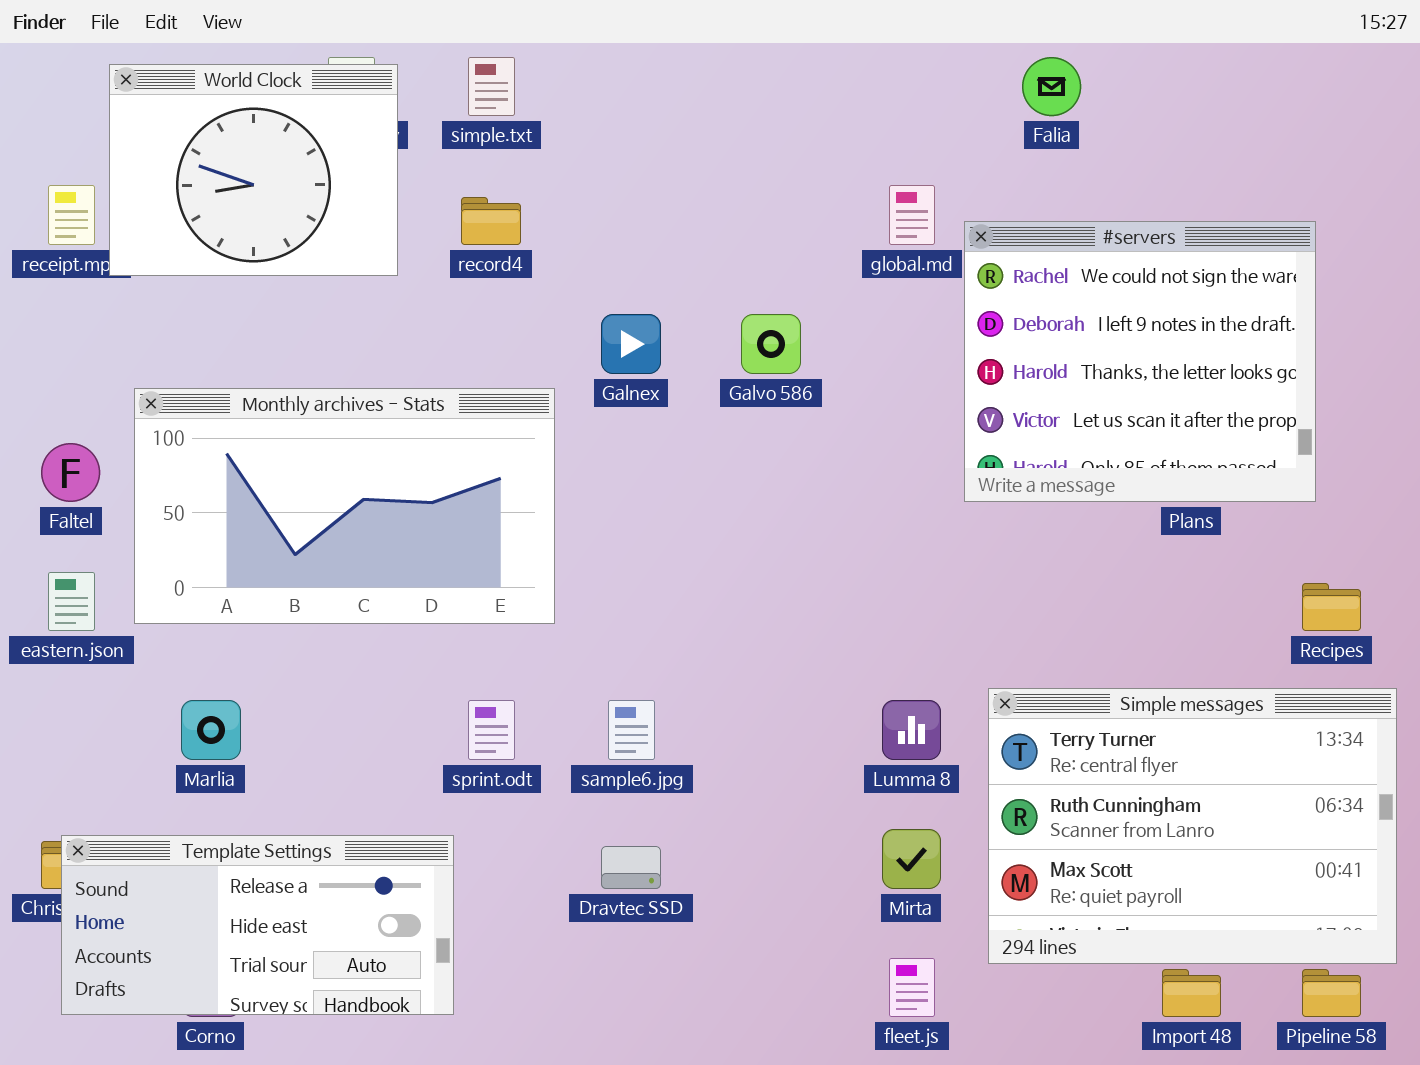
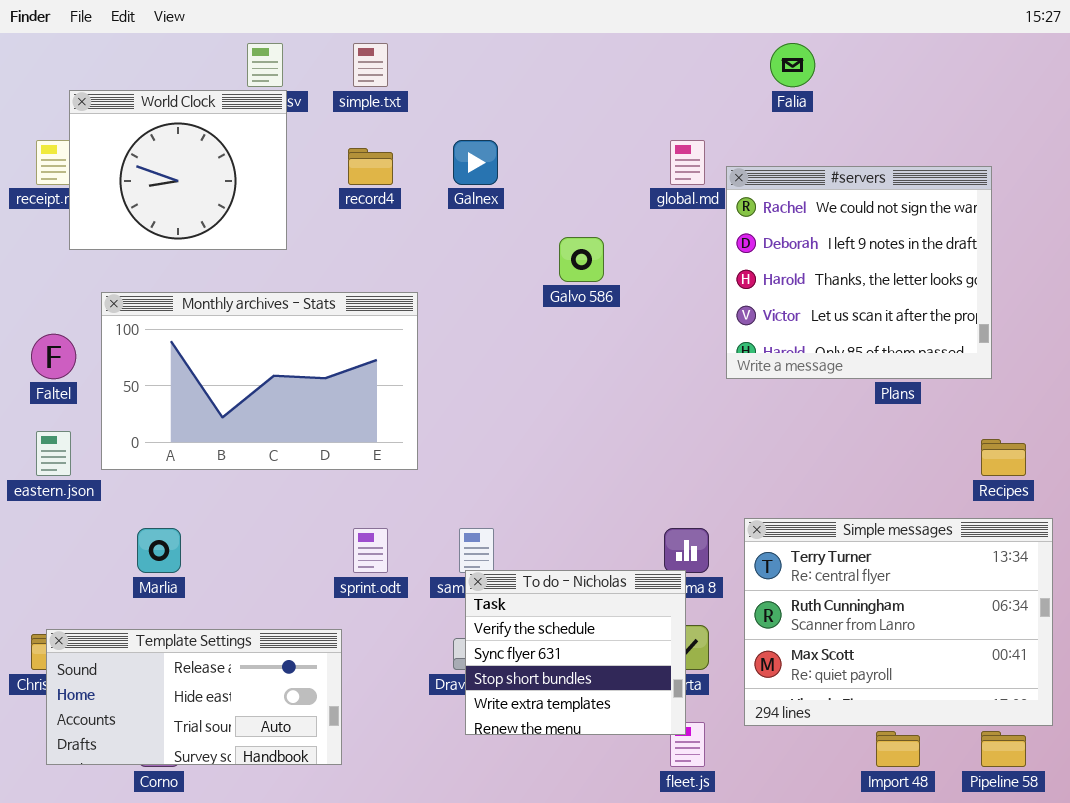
World Clock: [109,64,398,276] -> [69,90,287,250], moved
Galnex: [601,314,661,374] -> [453,140,498,185], moved
To do - Nicholas: none -> [465,570,686,735], opened

